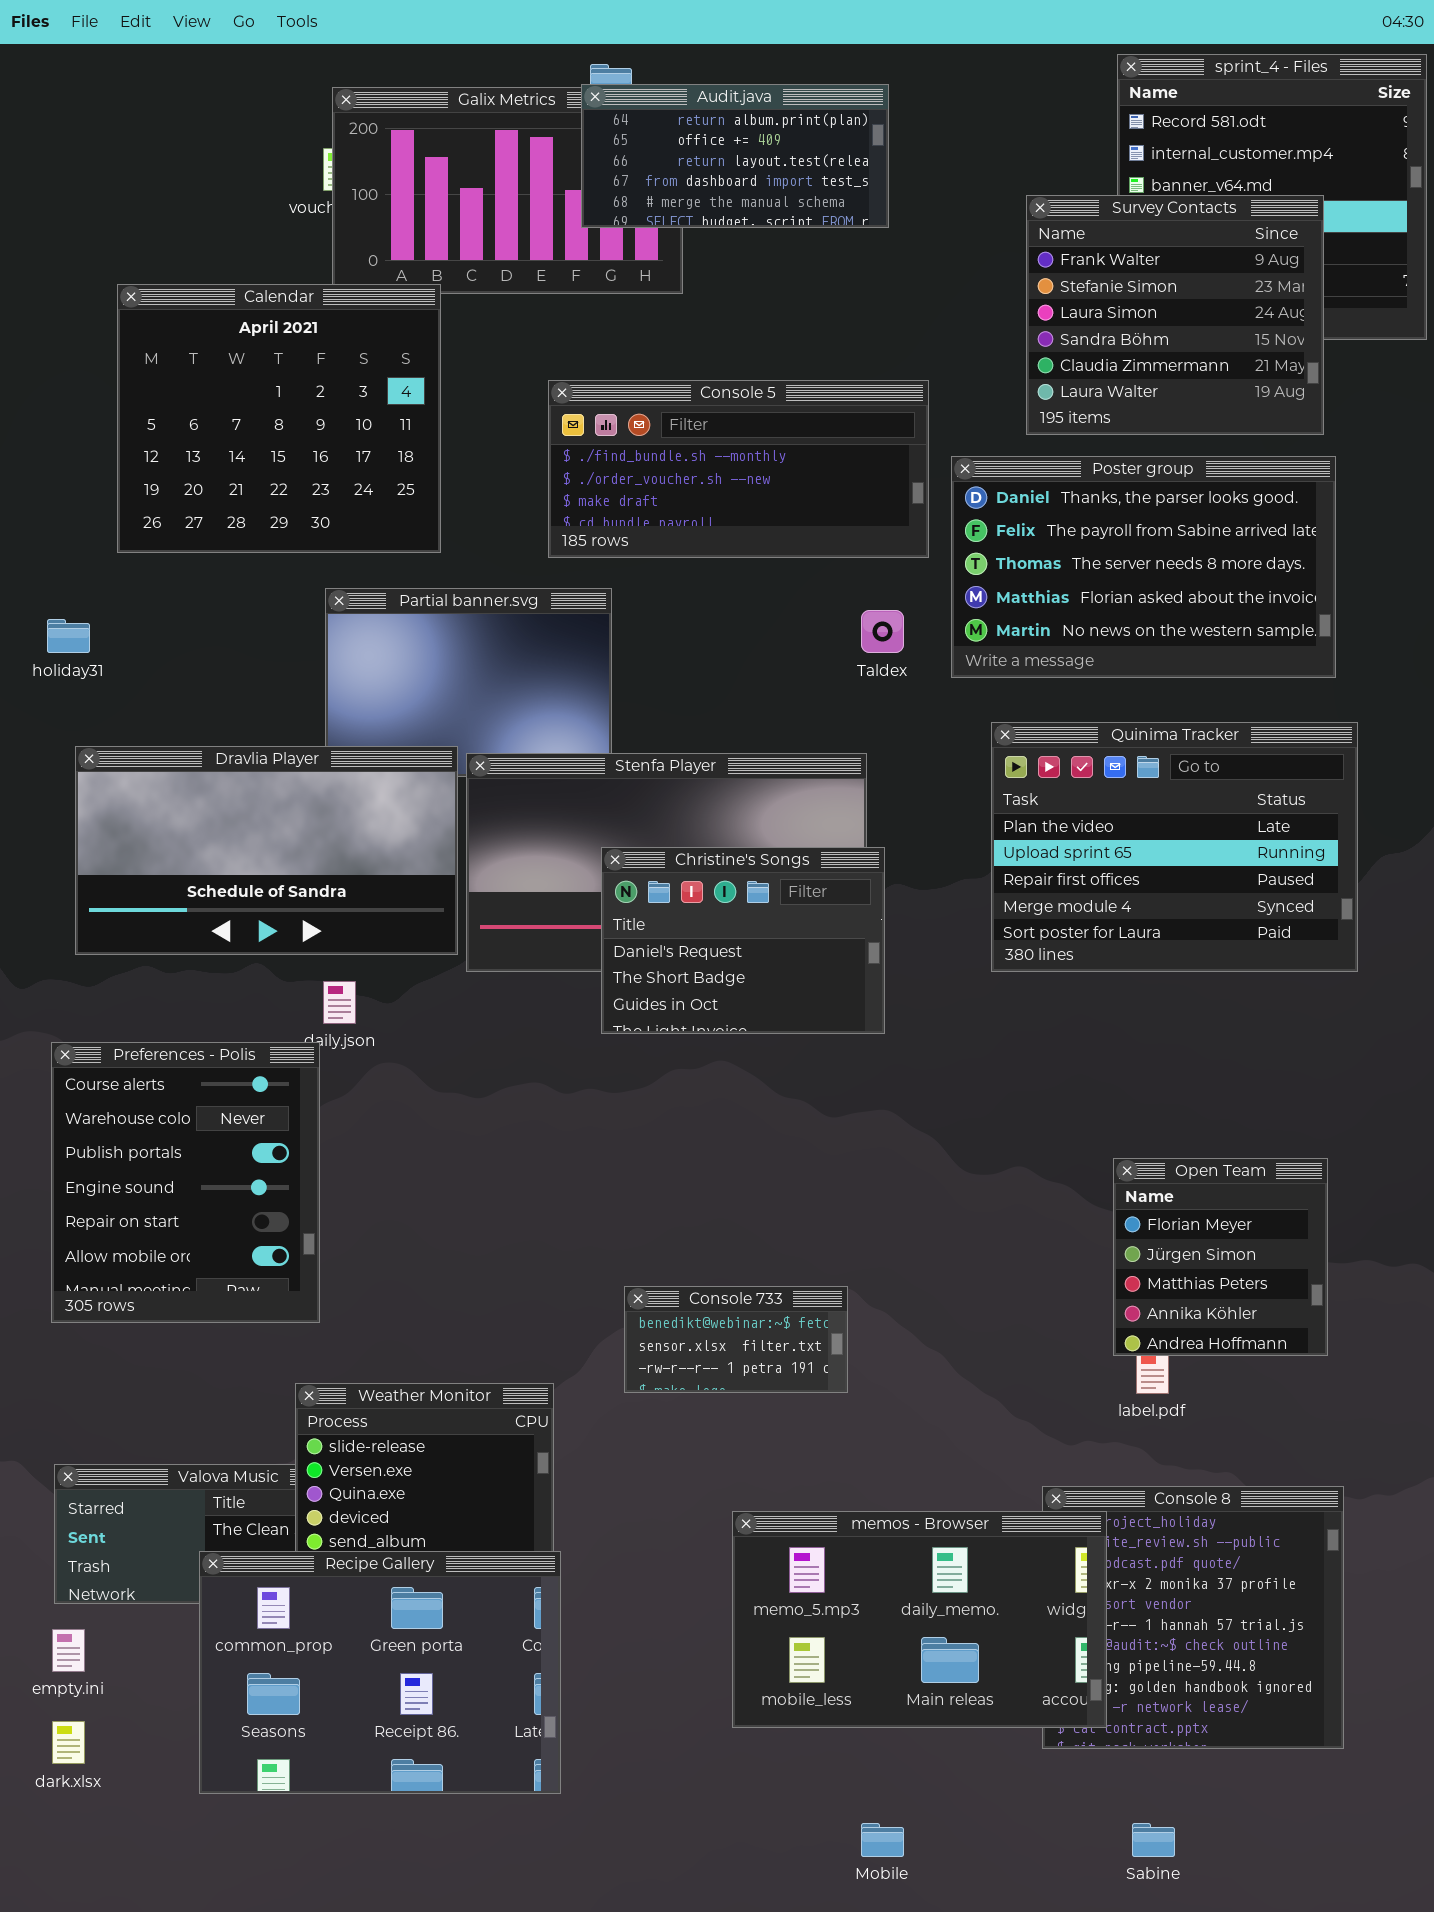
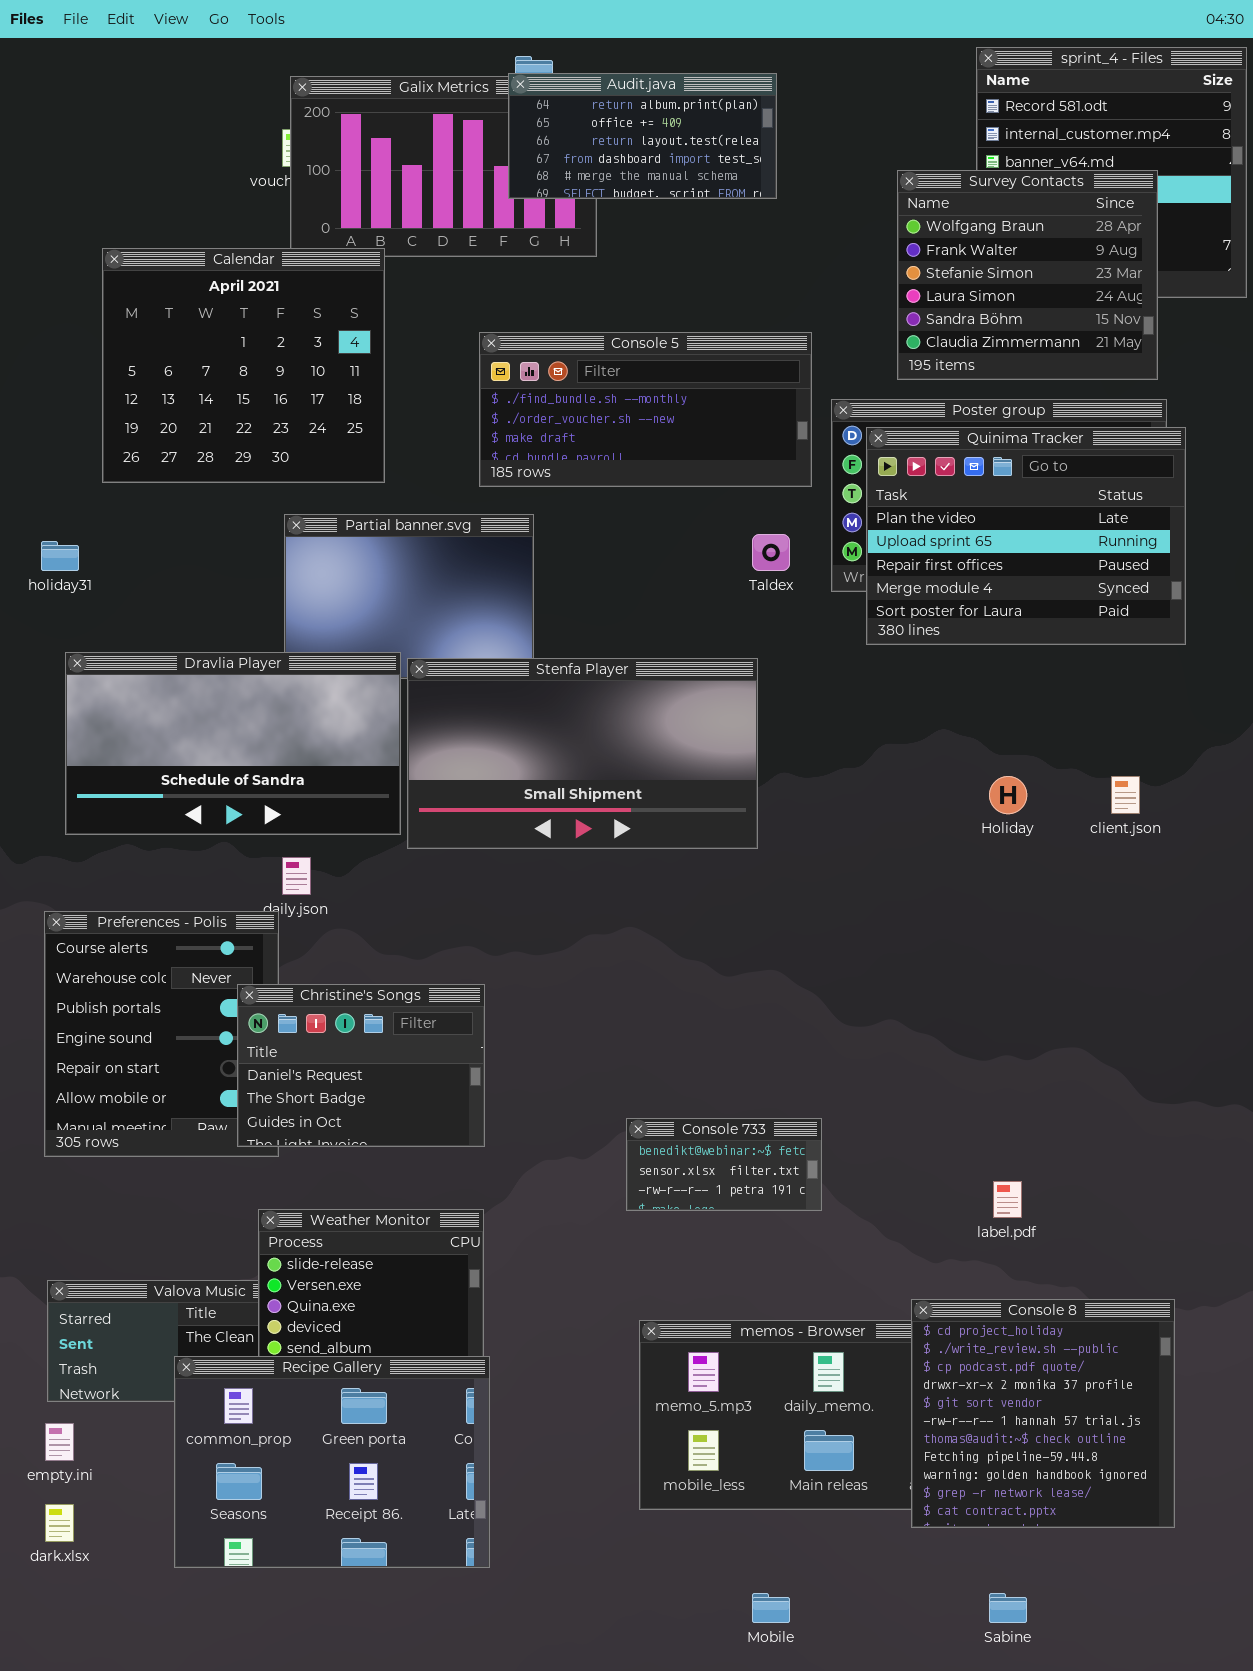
Survey Contacts: [1026,195,1324,435] -> [897,170,1158,380], scrolled up 1 row
Quinima Tracker: [991,722,1358,972] -> [866,427,1186,645], moved
Christine's Songs: [601,847,885,1034] -> [237,984,485,1147], moved
Open Team: [1113,1158,1328,1356] -> none, closed
Console 733: [624,1286,848,1393] -> [626,1118,822,1211], moved
Console 8: [1042,1486,1344,1749] -> [911,1299,1175,1528], raised

